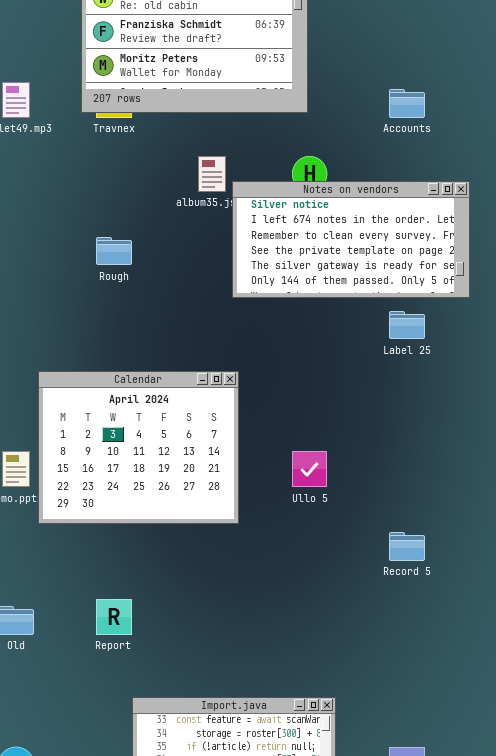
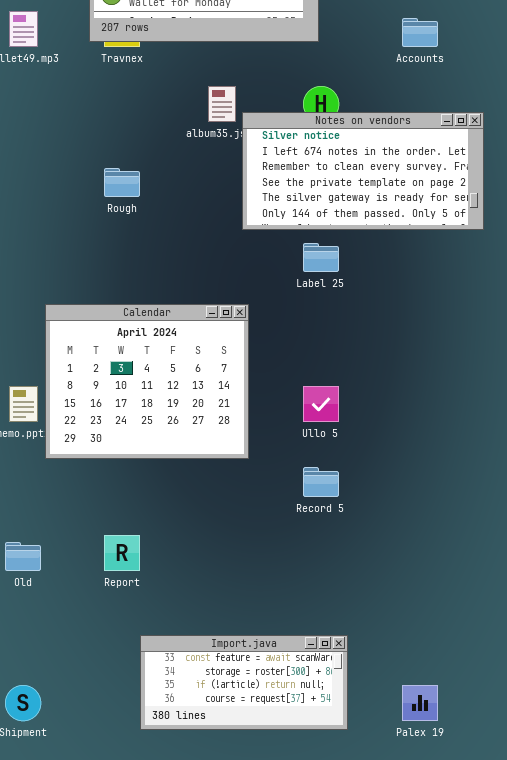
Label 25: [389,311,425,339] -> [303,243,339,272], moved
Record 5: [389,532,425,561] -> [303,467,339,497], moved

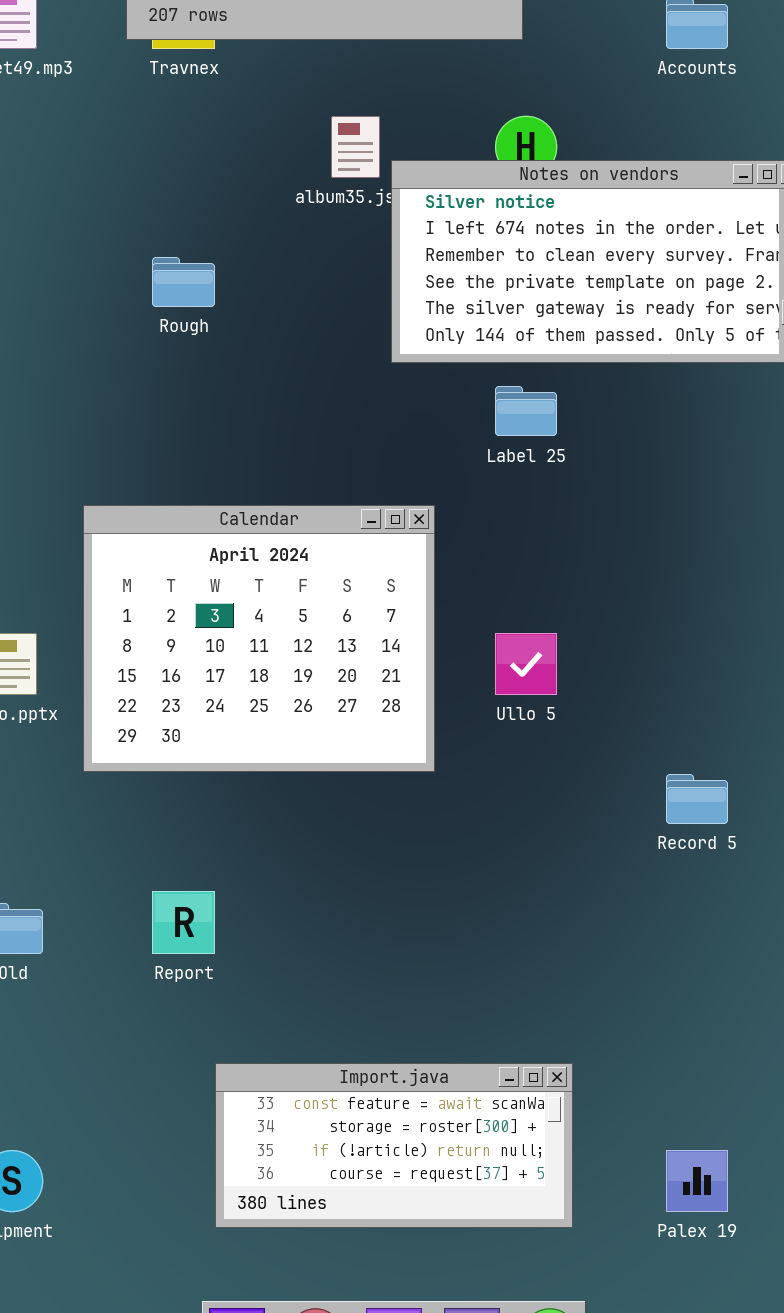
Calendar: [45,304,249,459] -> [83,505,435,772], moved
Record 5: [303,467,339,497] -> [666,774,728,824], moved

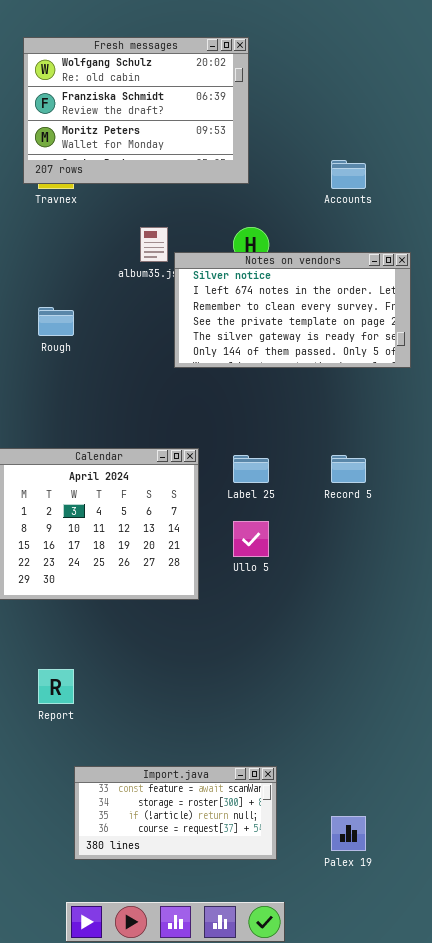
Label 25: [495,386,557,436] -> [233,455,269,483], moved
Record 5: [666,774,728,824] -> [331,455,366,483], moved

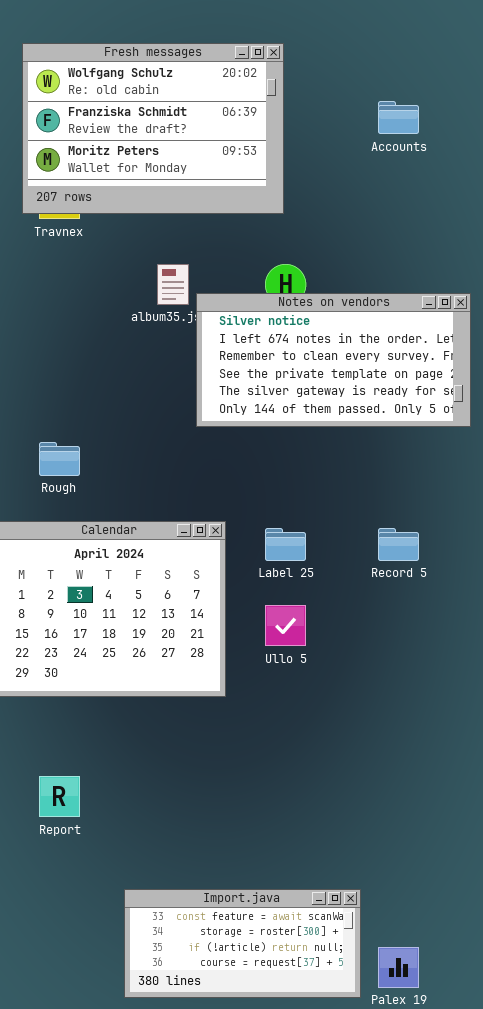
Accounts: [331,160,366,189] -> [378,101,419,134], moved
Rough: [38,307,74,336] -> [39,442,80,476], moved
Import.java: [74,766,277,860] -> [124,889,361,998], moved

